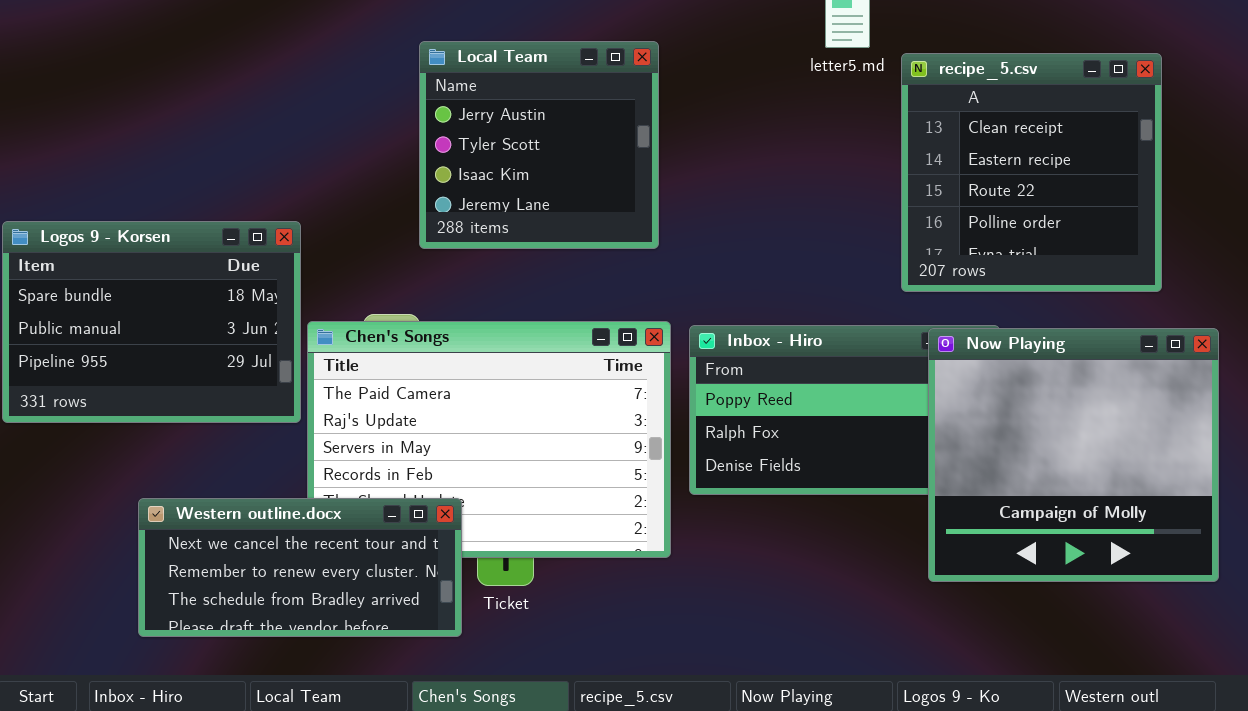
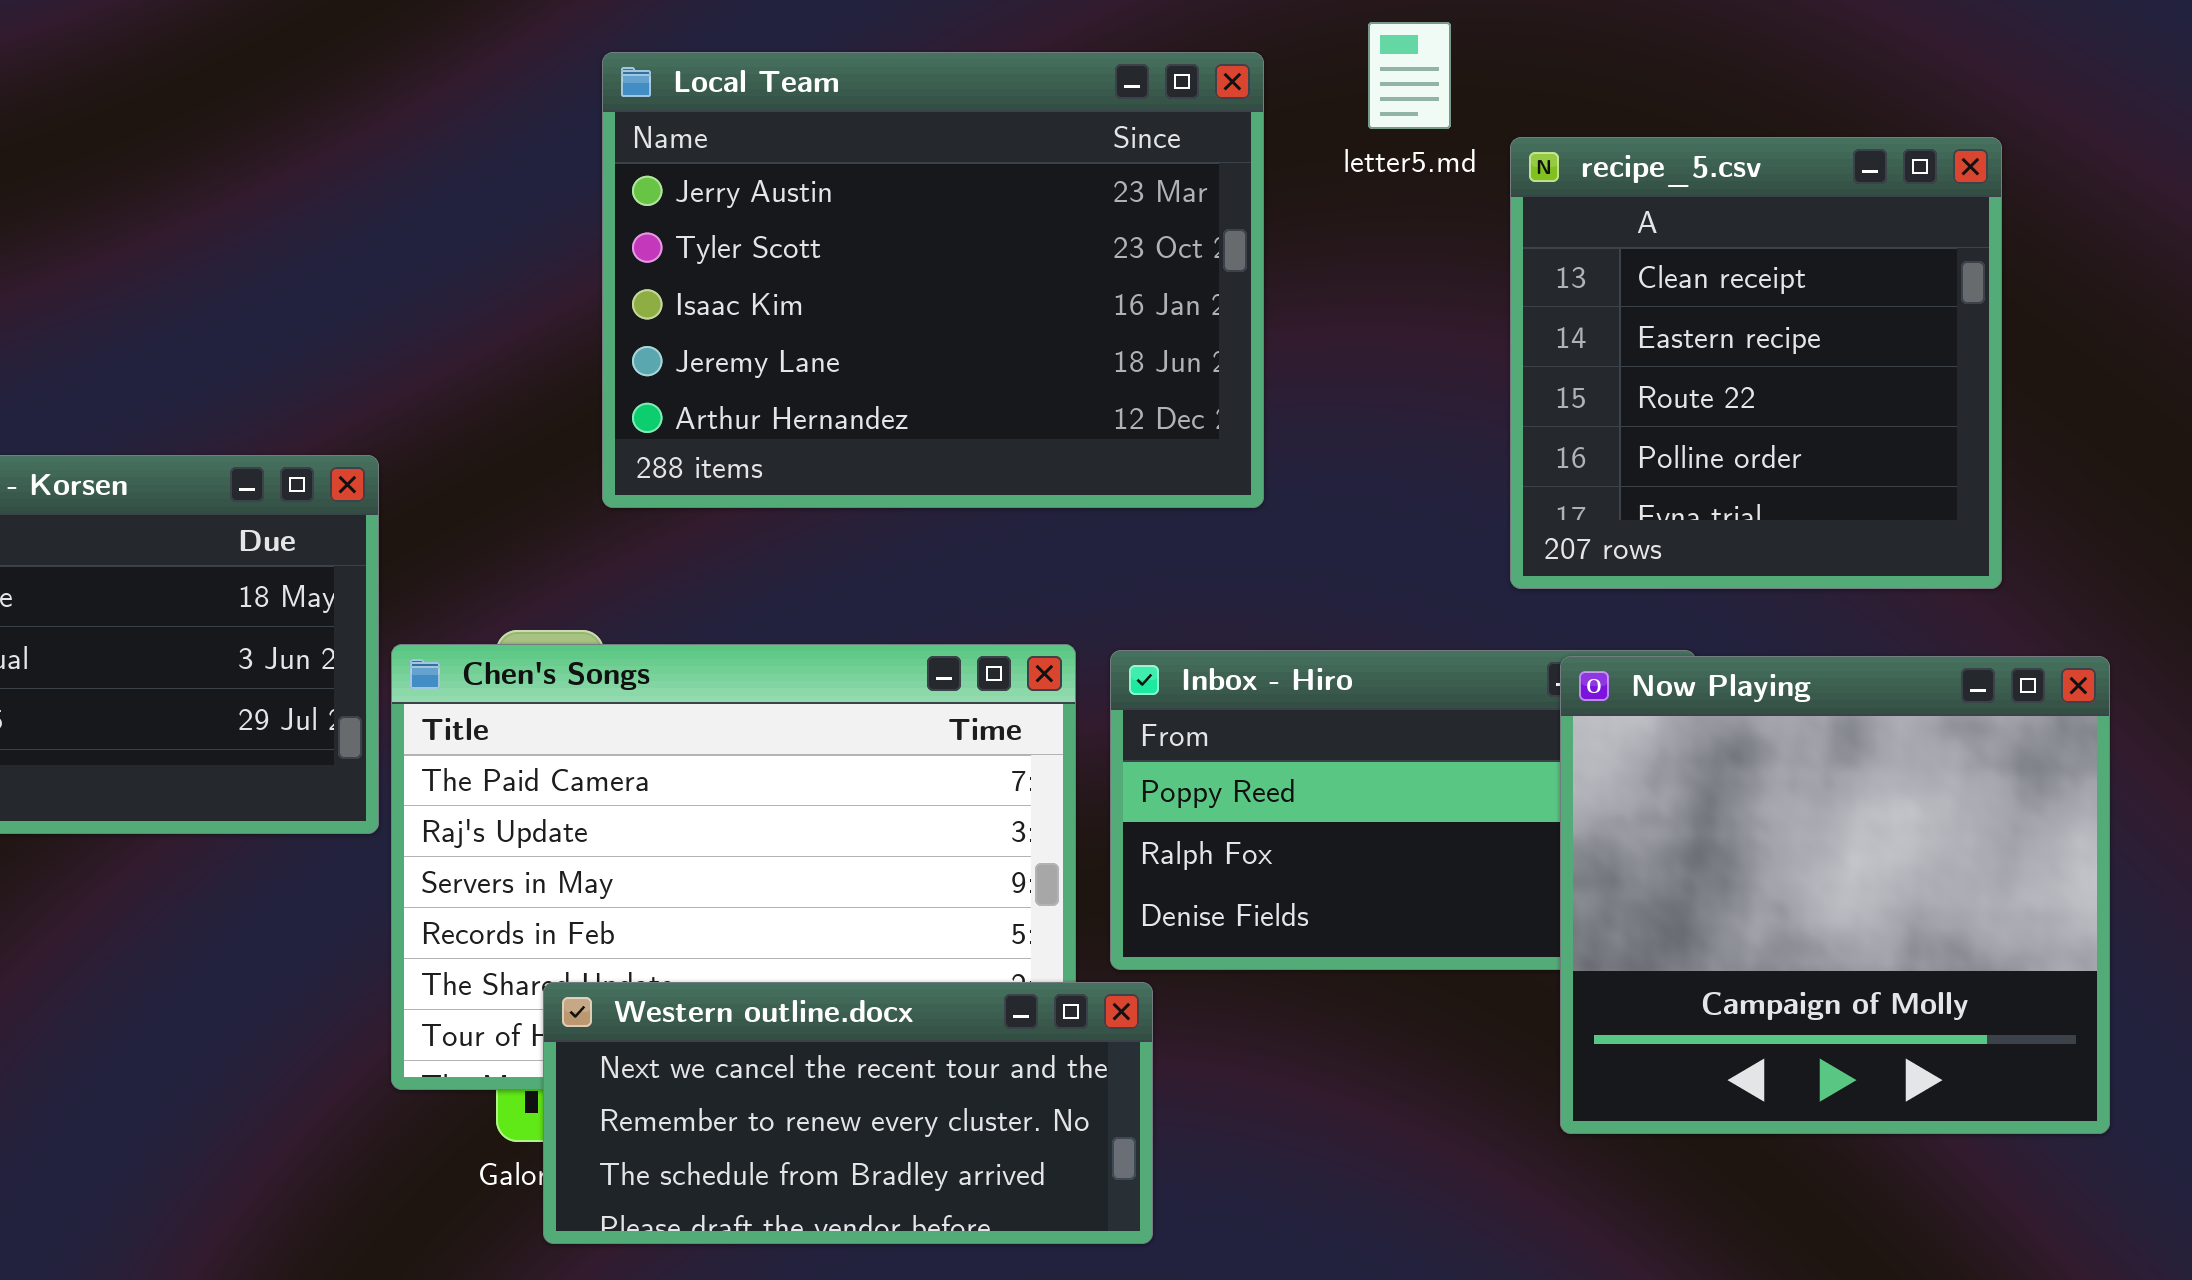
Local Team: [419,41,659,249] -> [602,52,1264,508], resized
Western outline.docx: [138,498,462,637] -> [543,982,1153,1244], moved

